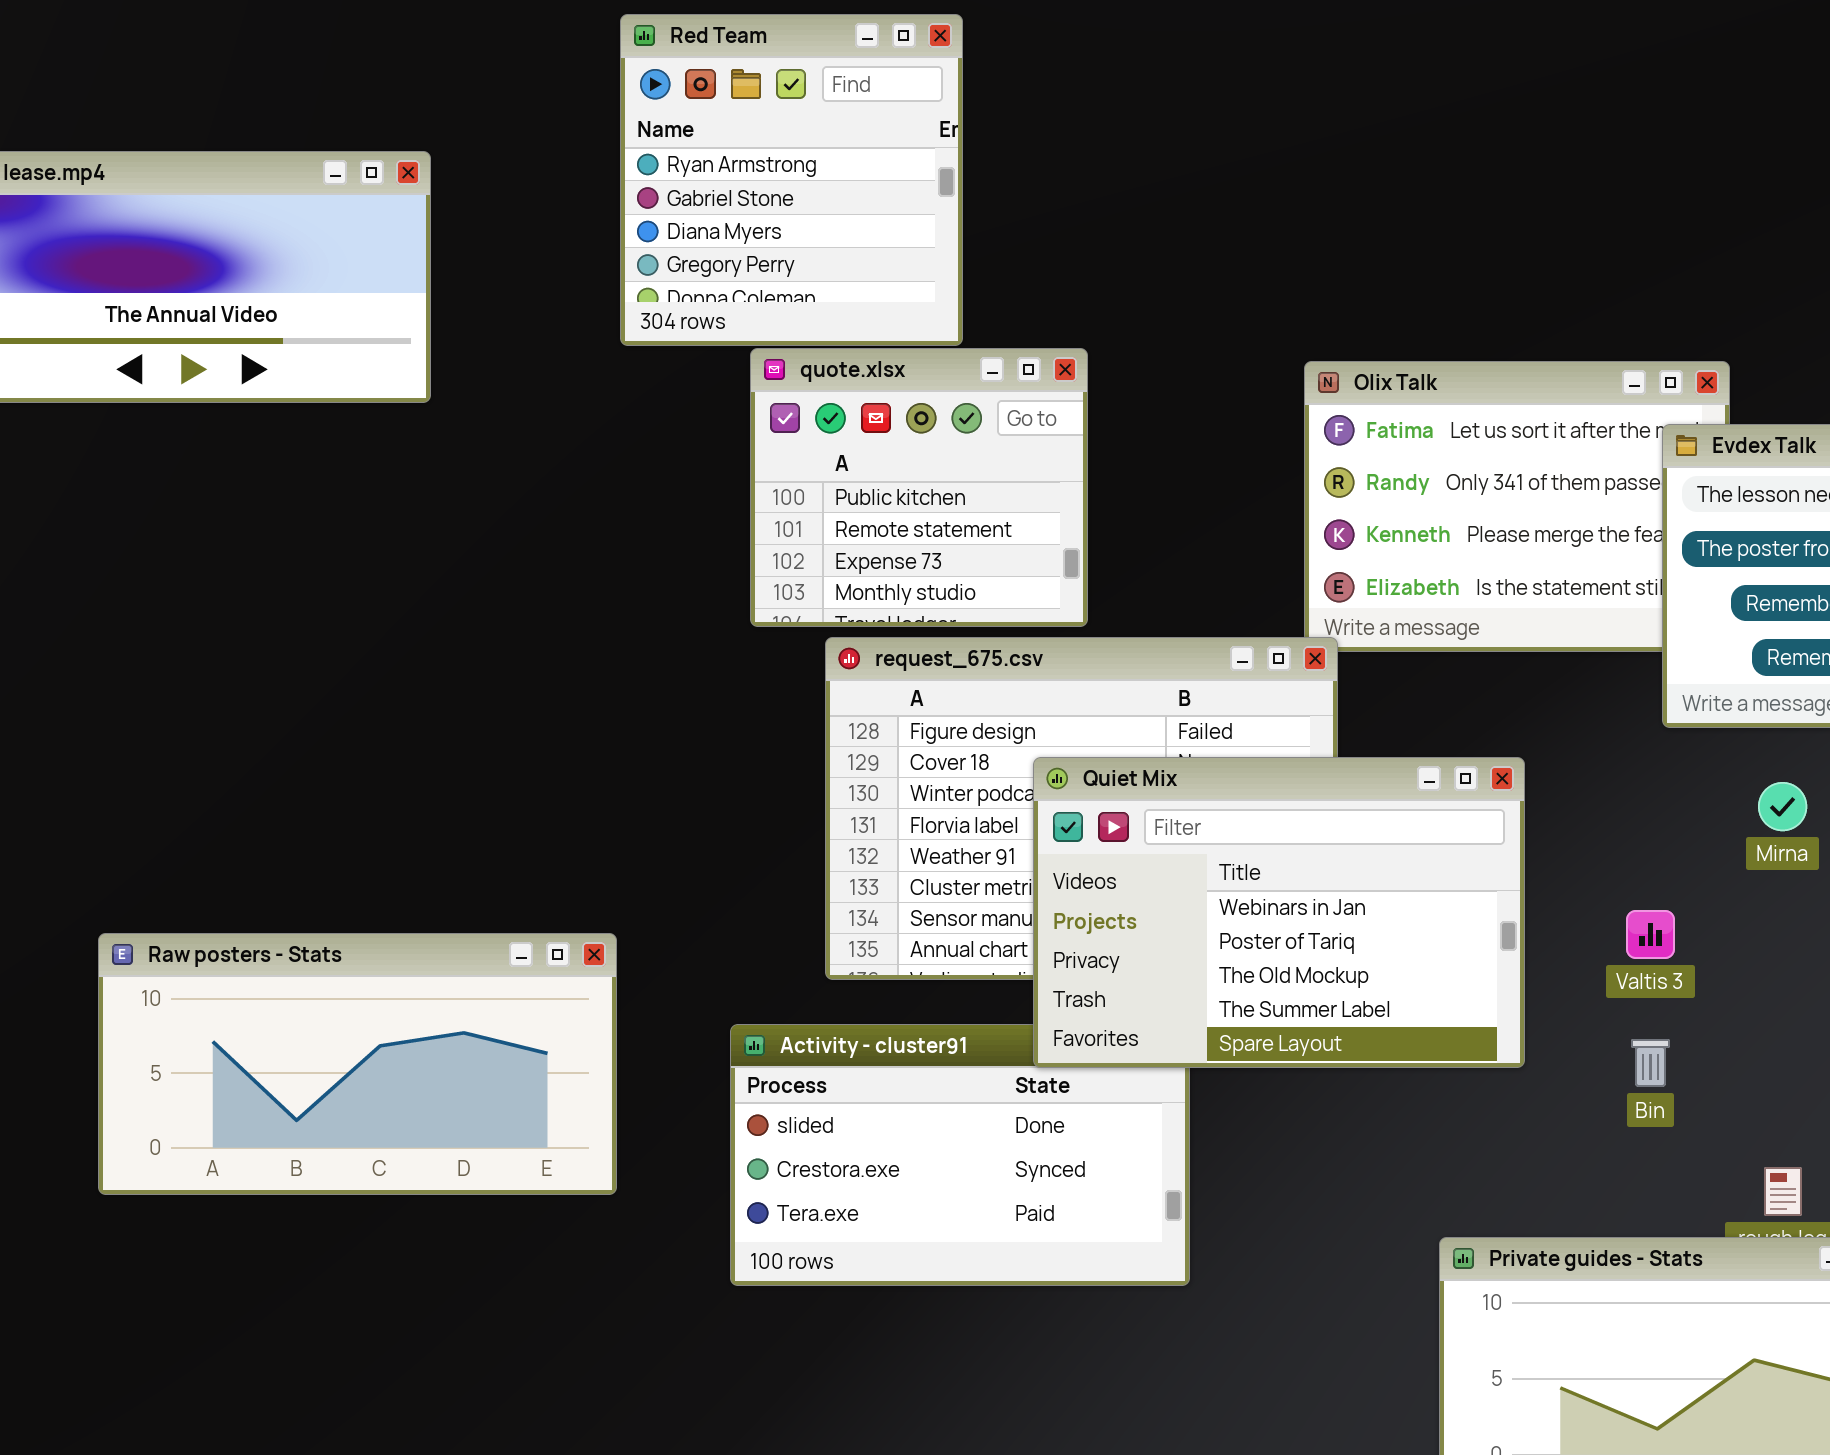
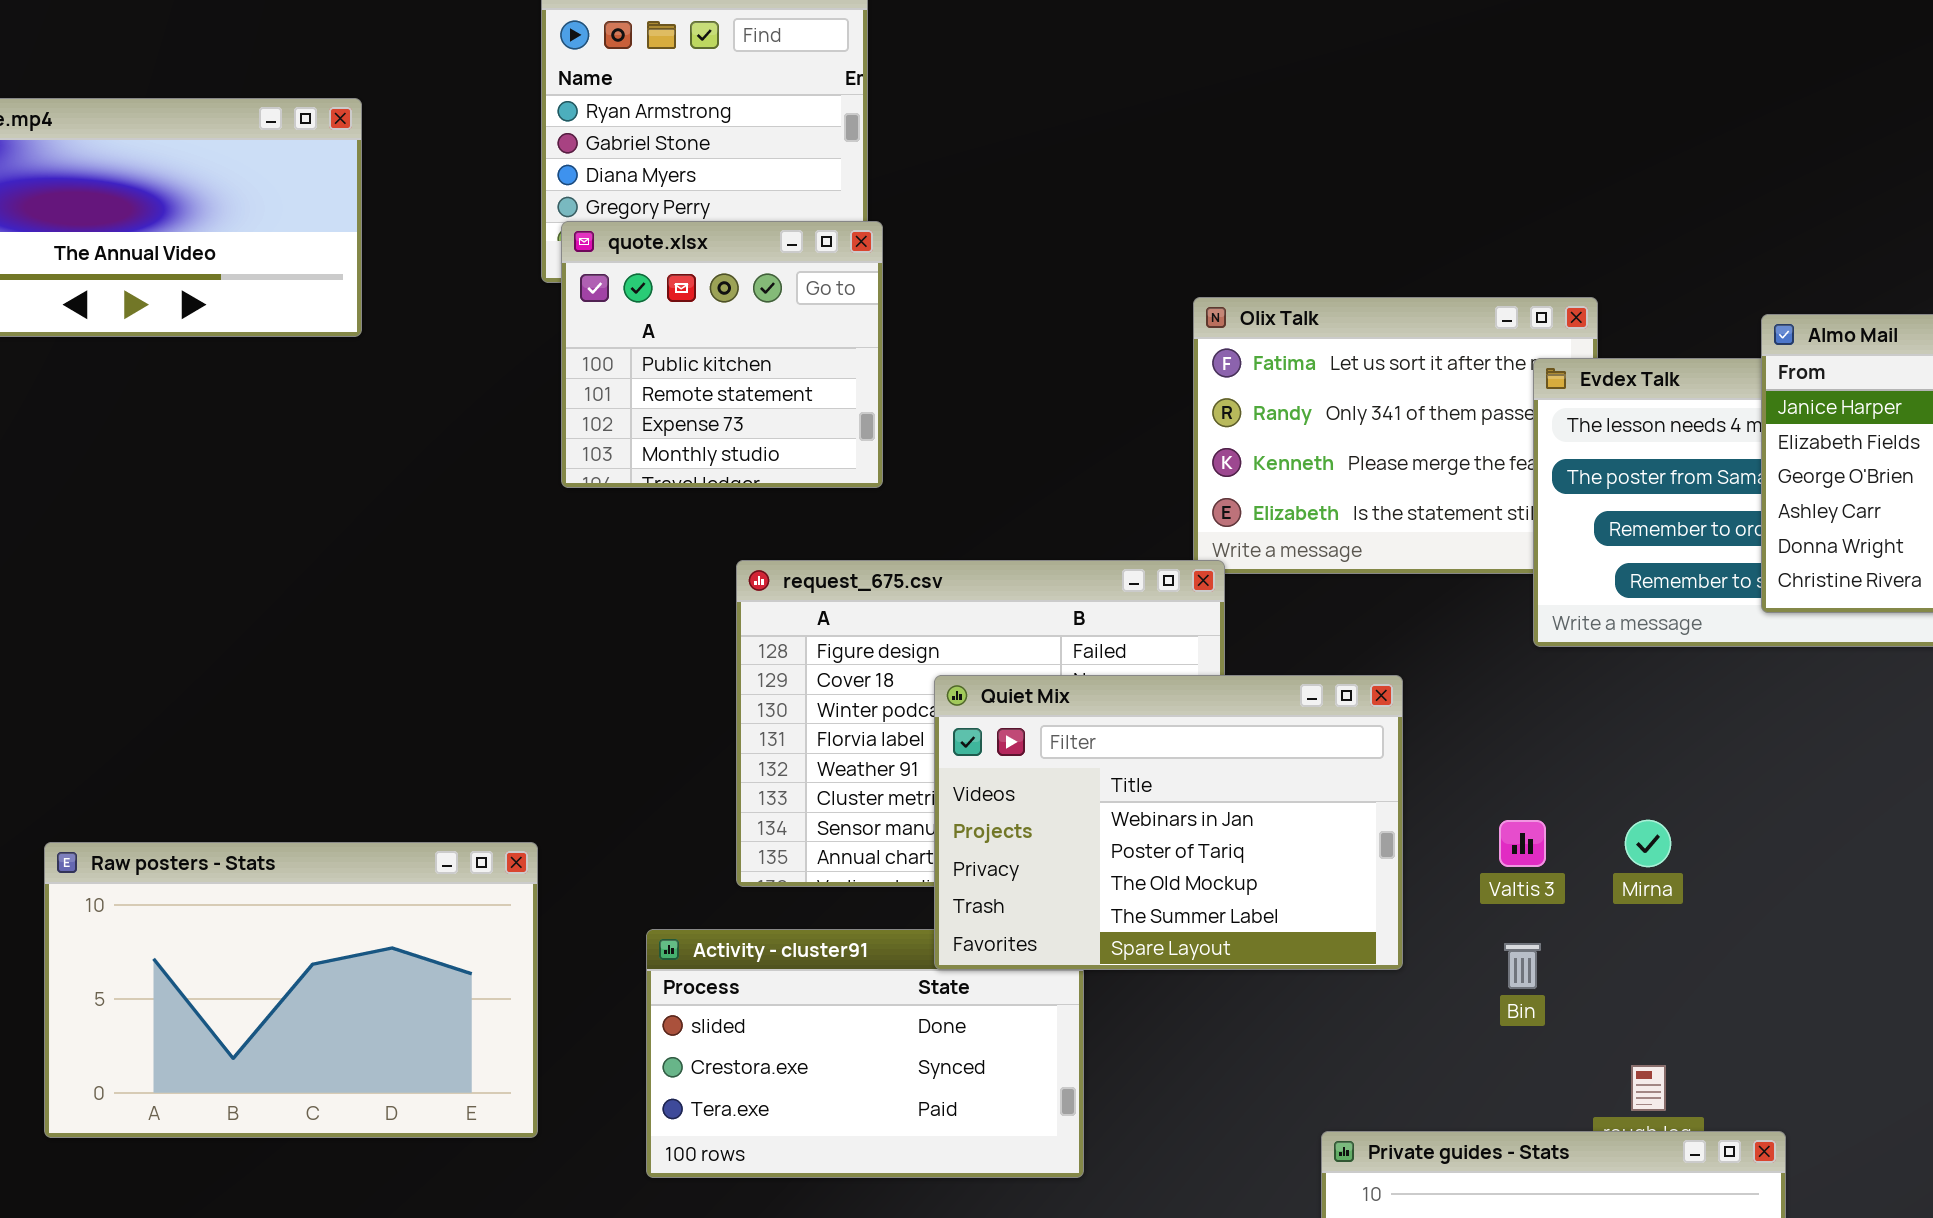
quote.xlsx: [750,348,1088,627] -> [561,221,883,488], moved
Mirna: [1758,782,1807,831] -> [1625,820,1671,867], moved
Raw posters - Stats: [98,933,617,1195] -> [44,842,538,1138], resized

